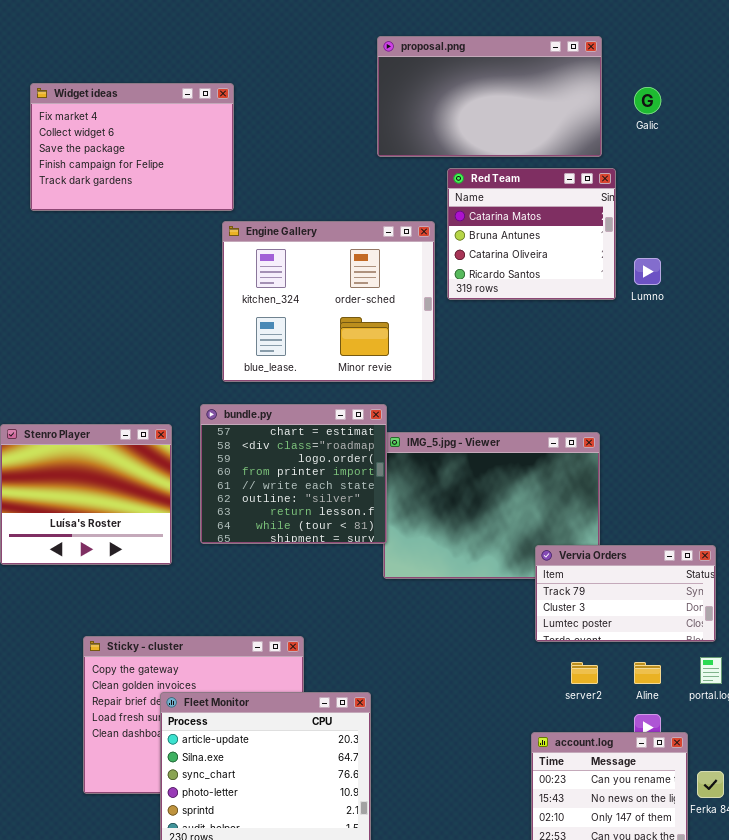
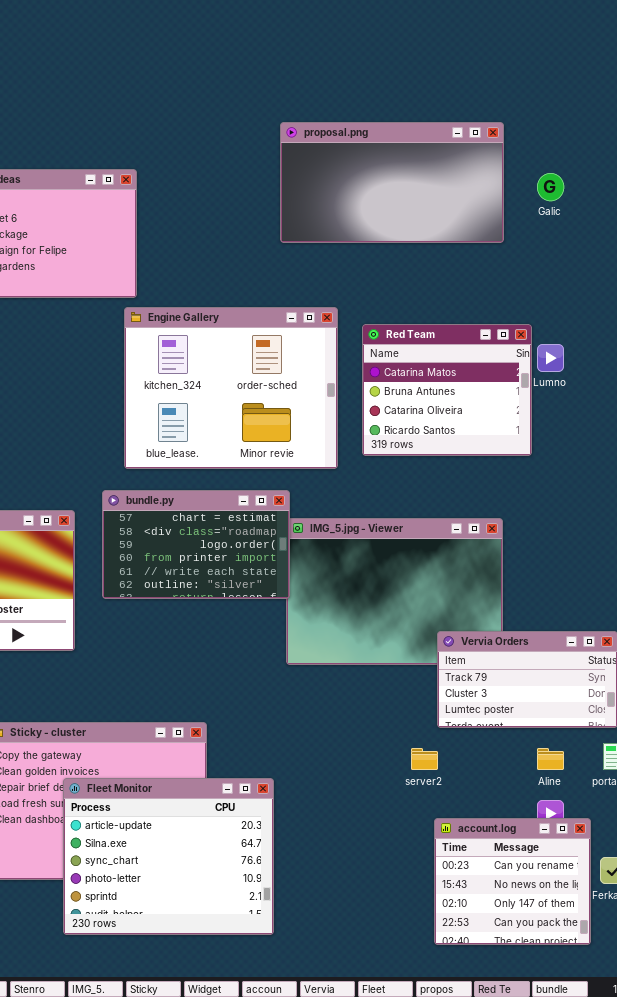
Red Team: [447,168,616,300] -> [362,324,532,456], moved
bundle.py: [200,404,387,544] -> [102,490,290,599], resized
server2: [571,662,598,684] -> [411,748,438,770], moved

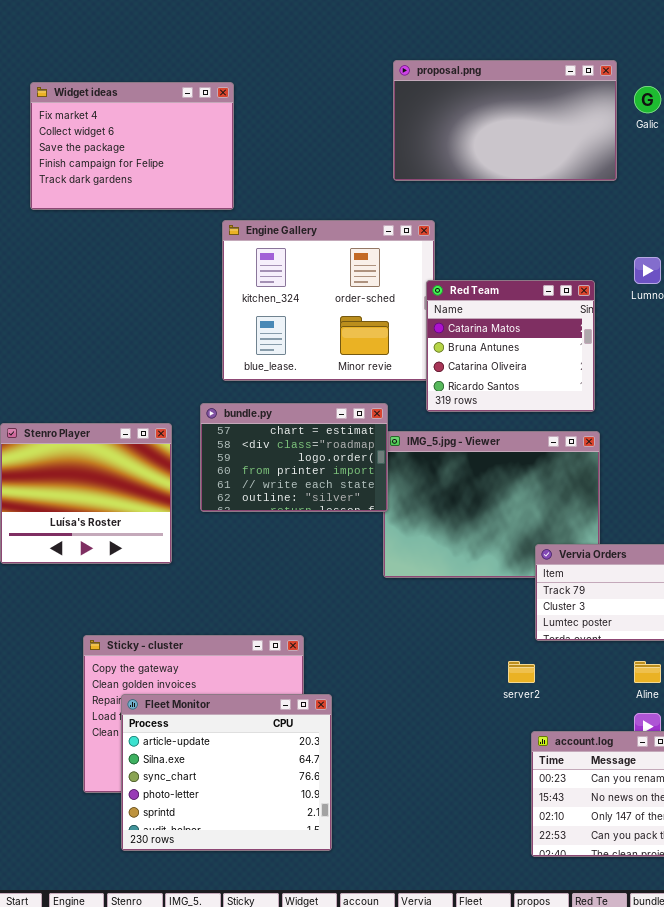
proposal.png: [280,122,504,243] -> [393,60,617,181], moved
Red Team: [362,324,532,456] -> [426,280,595,412], moved
Fleet Monitor: [63,778,274,935] -> [121,694,332,851], moved

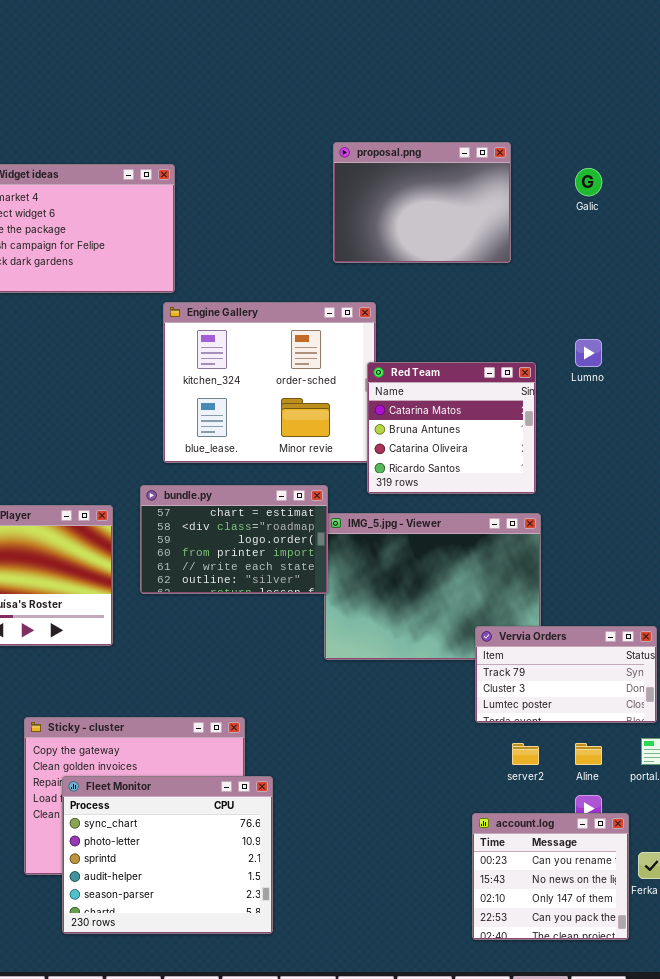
proposal.png: [393,60,617,181] -> [333,142,511,263], resized
server2: [508,661,535,683] -> [512,743,539,765], moved
Fleet Monitor: [121,694,332,851] -> [62,776,273,934], scrolled down 2 rows

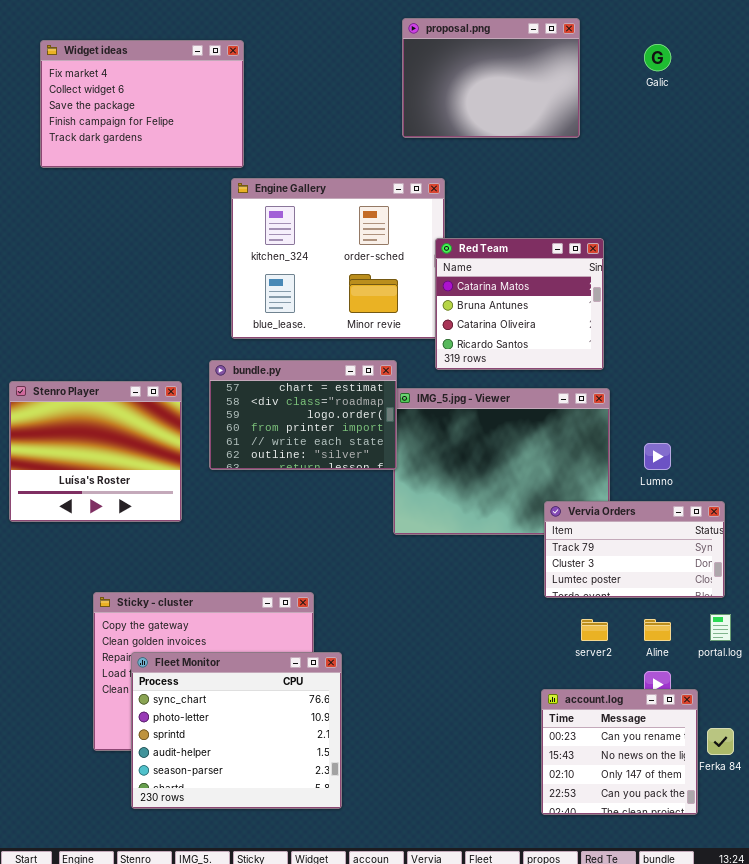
Lumno: [575,339,602,367] -> [644,443,671,470], moved

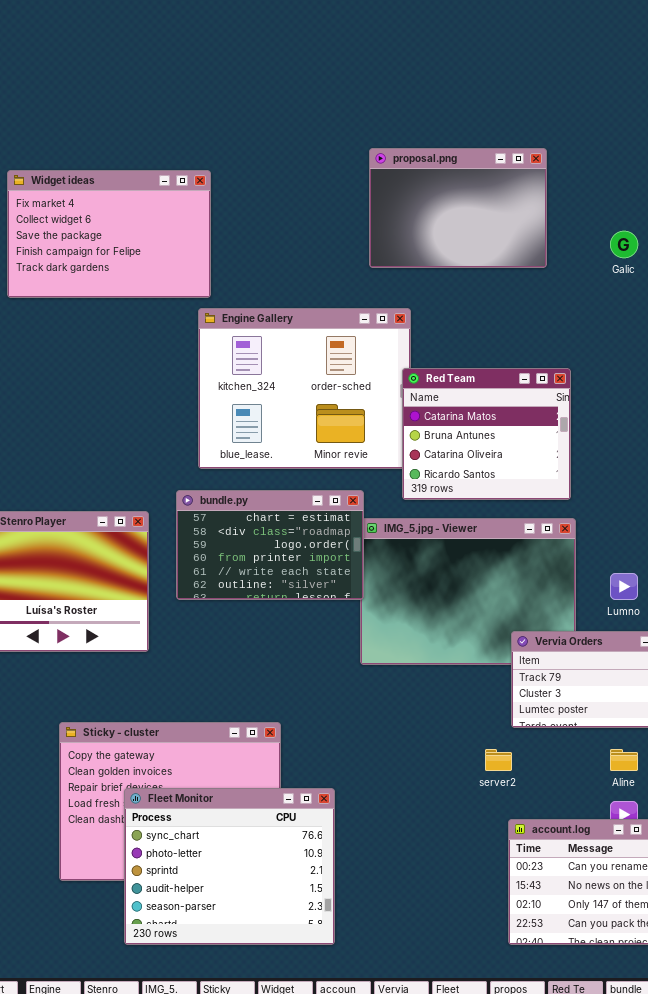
Galic: [644,44,671,71] -> [610,231,638,258], moved
server2: [581,619,608,641] -> [485,749,512,771], moved
Fleet Monitor: [131,652,342,809] -> [124,788,335,945], moved

